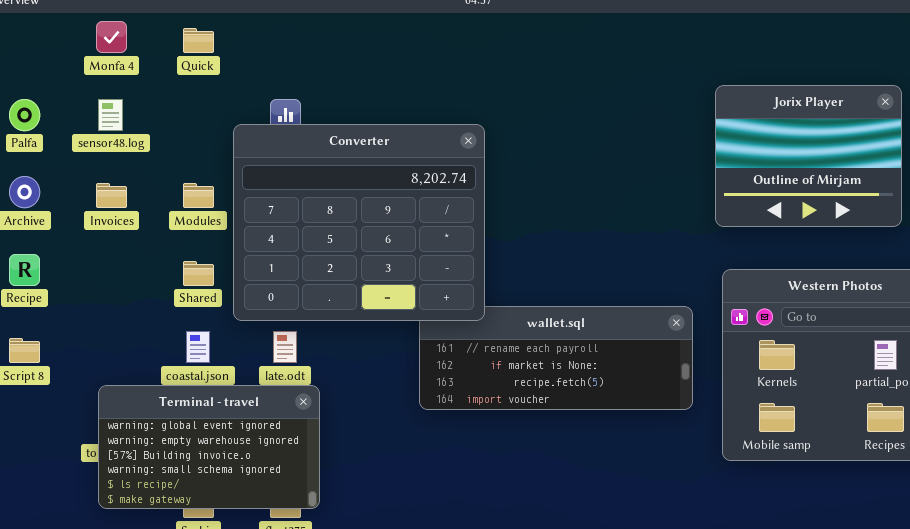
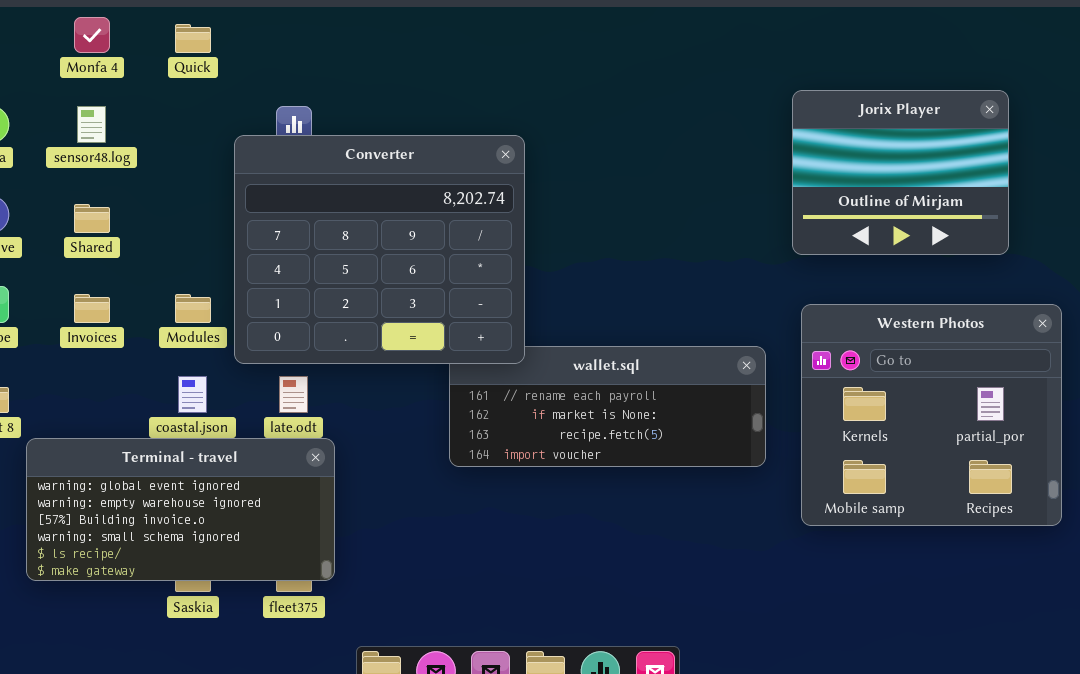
Invoices: [96,183,127,208] -> [74,294,110,323], moved
Modules: [183,183,214,208] -> [175,294,211,323], moved
Shared: [183,261,214,286] -> [74,204,110,233], moved
Terminal - travel: [98,385,320,509] -> [26,438,335,581], resized

